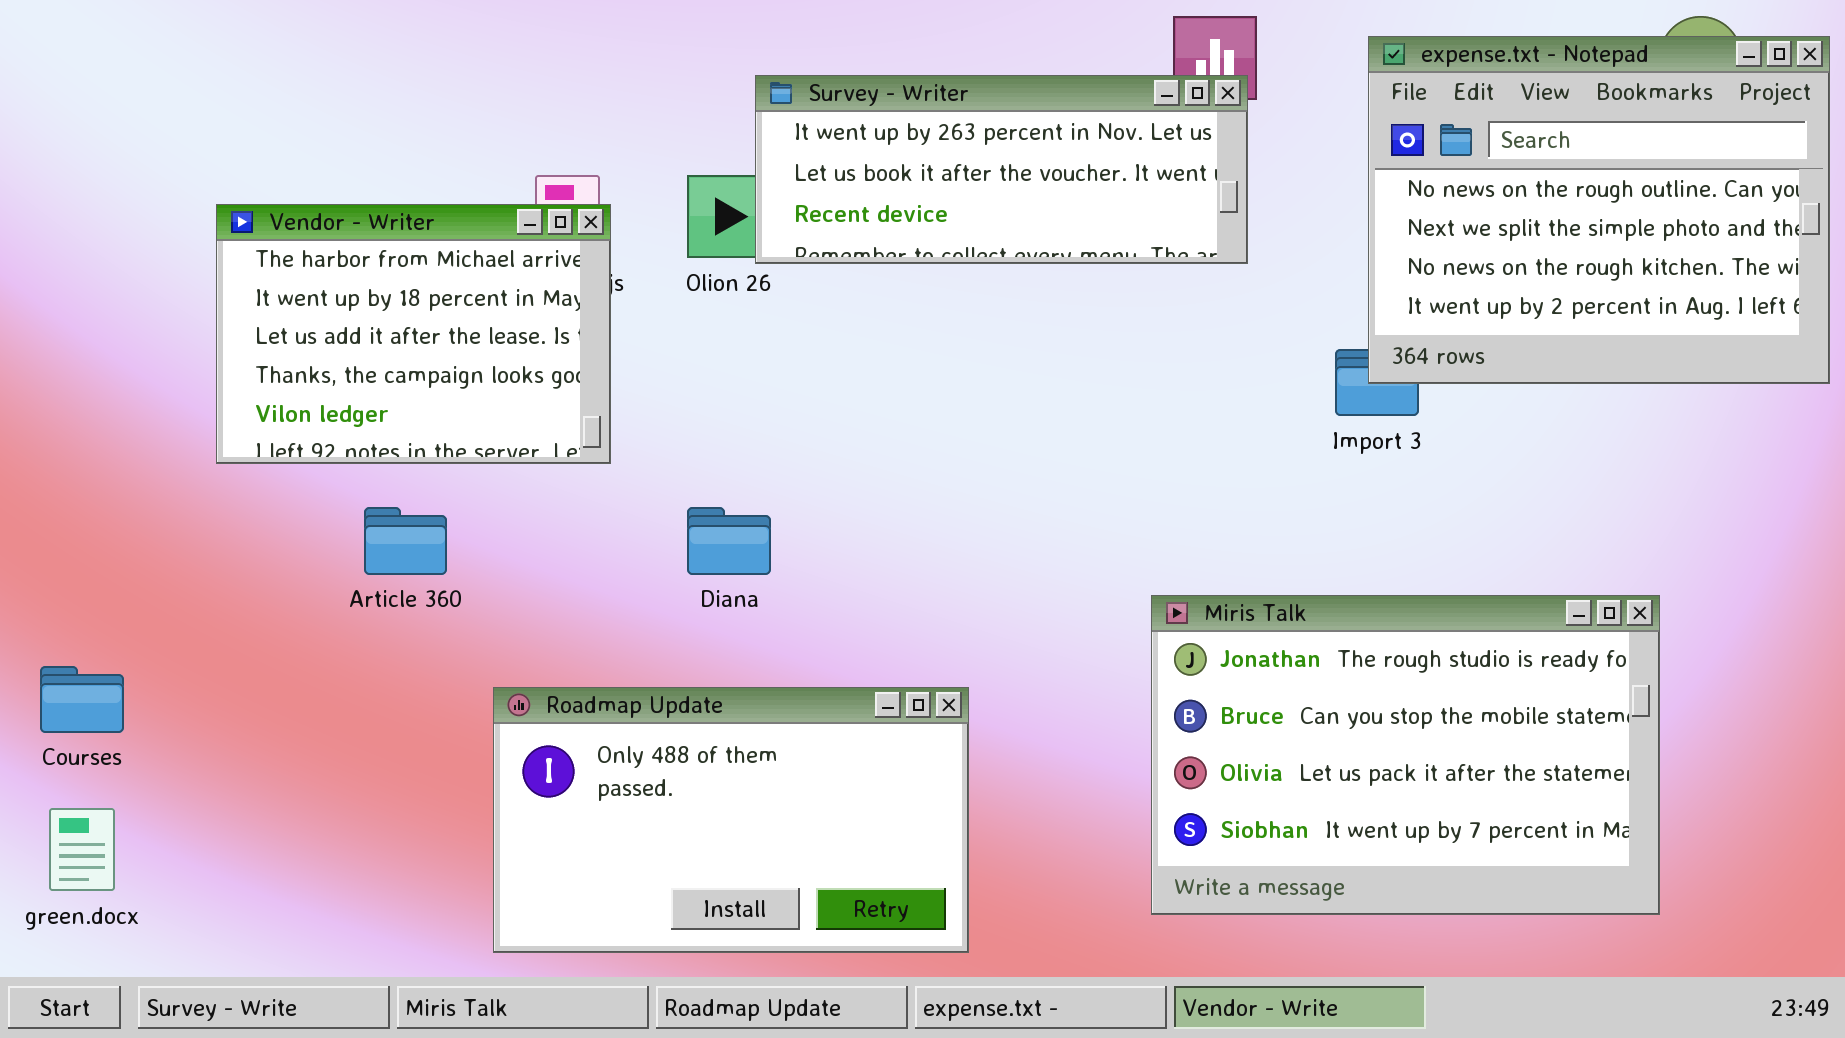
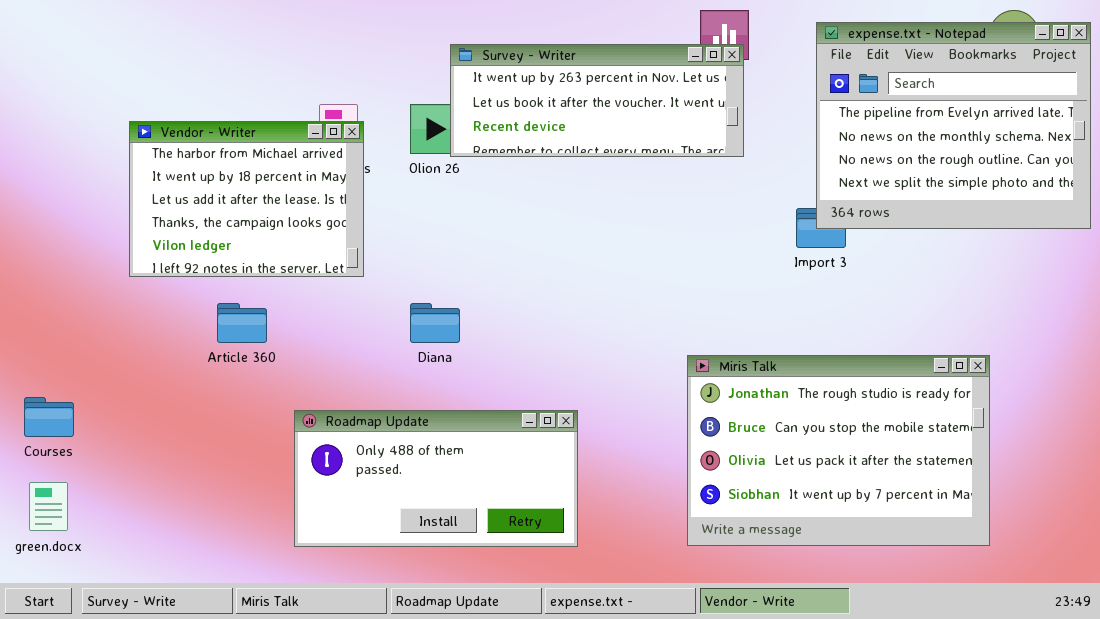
expense.txt - Notepad: [1368,36,1830,384] -> [816,22,1091,229], scrolled up 2 rows
Roadmap Update: [493,687,969,953] -> [294,410,578,547], resized

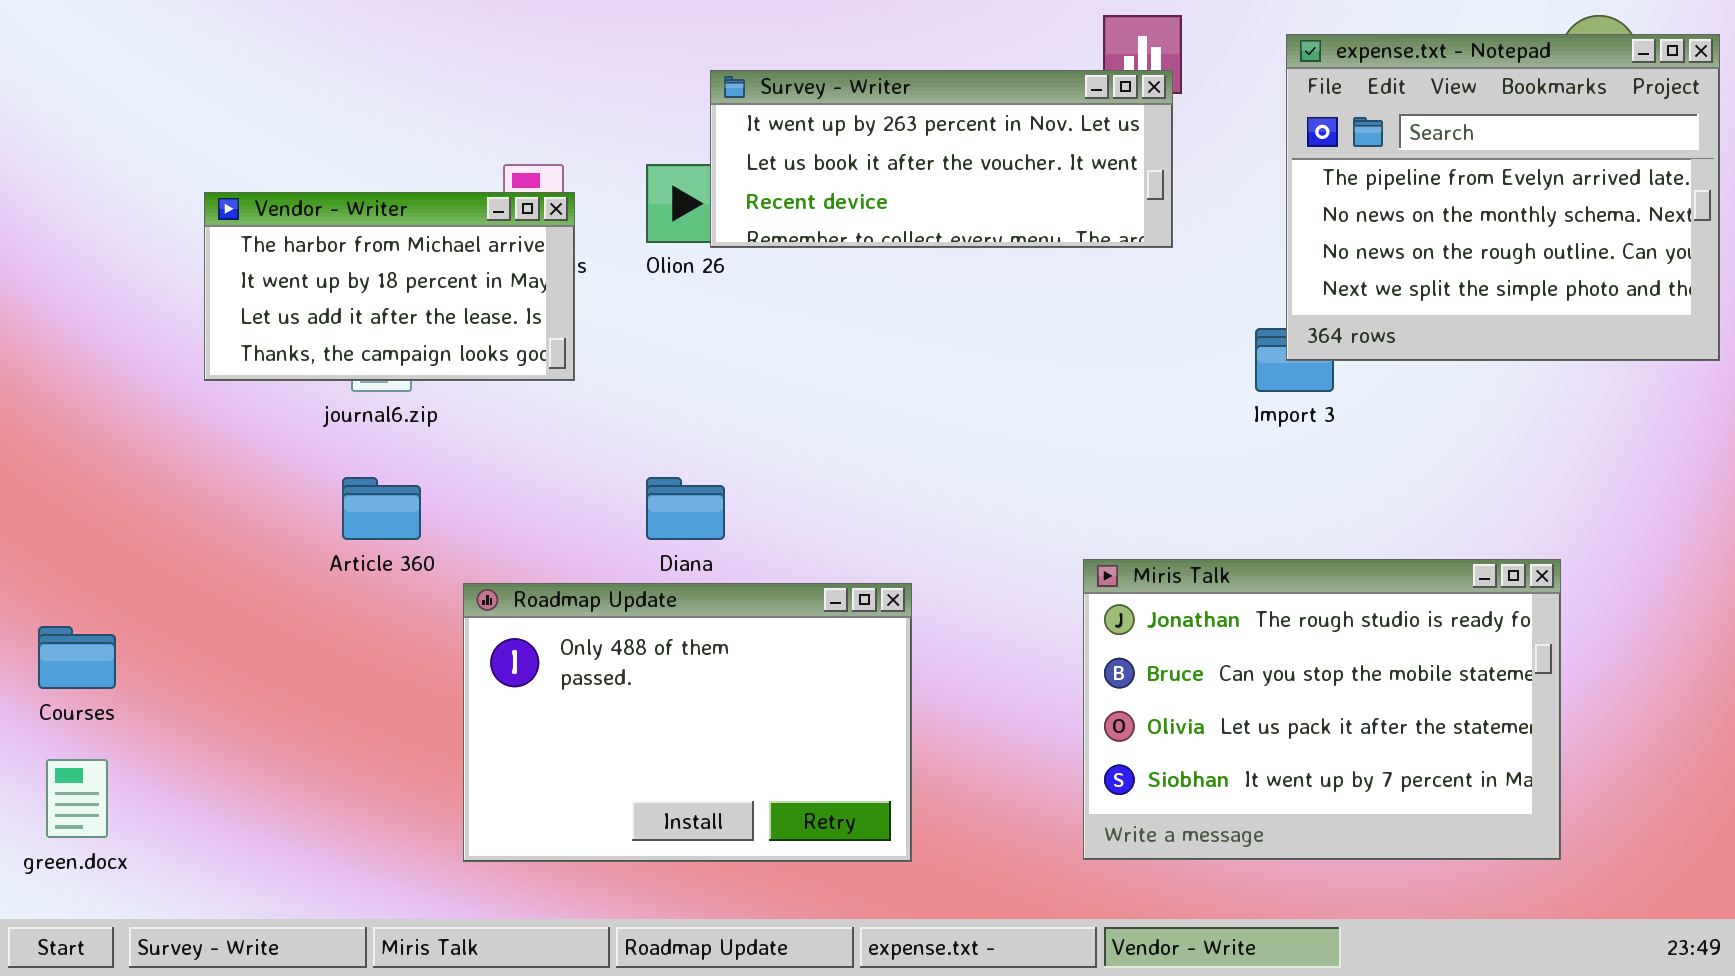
Vendor - Writer: [129,121,364,277] -> [204,192,575,381], resized
Roadmap Update: [294,410,578,547] -> [463,583,912,862], resized

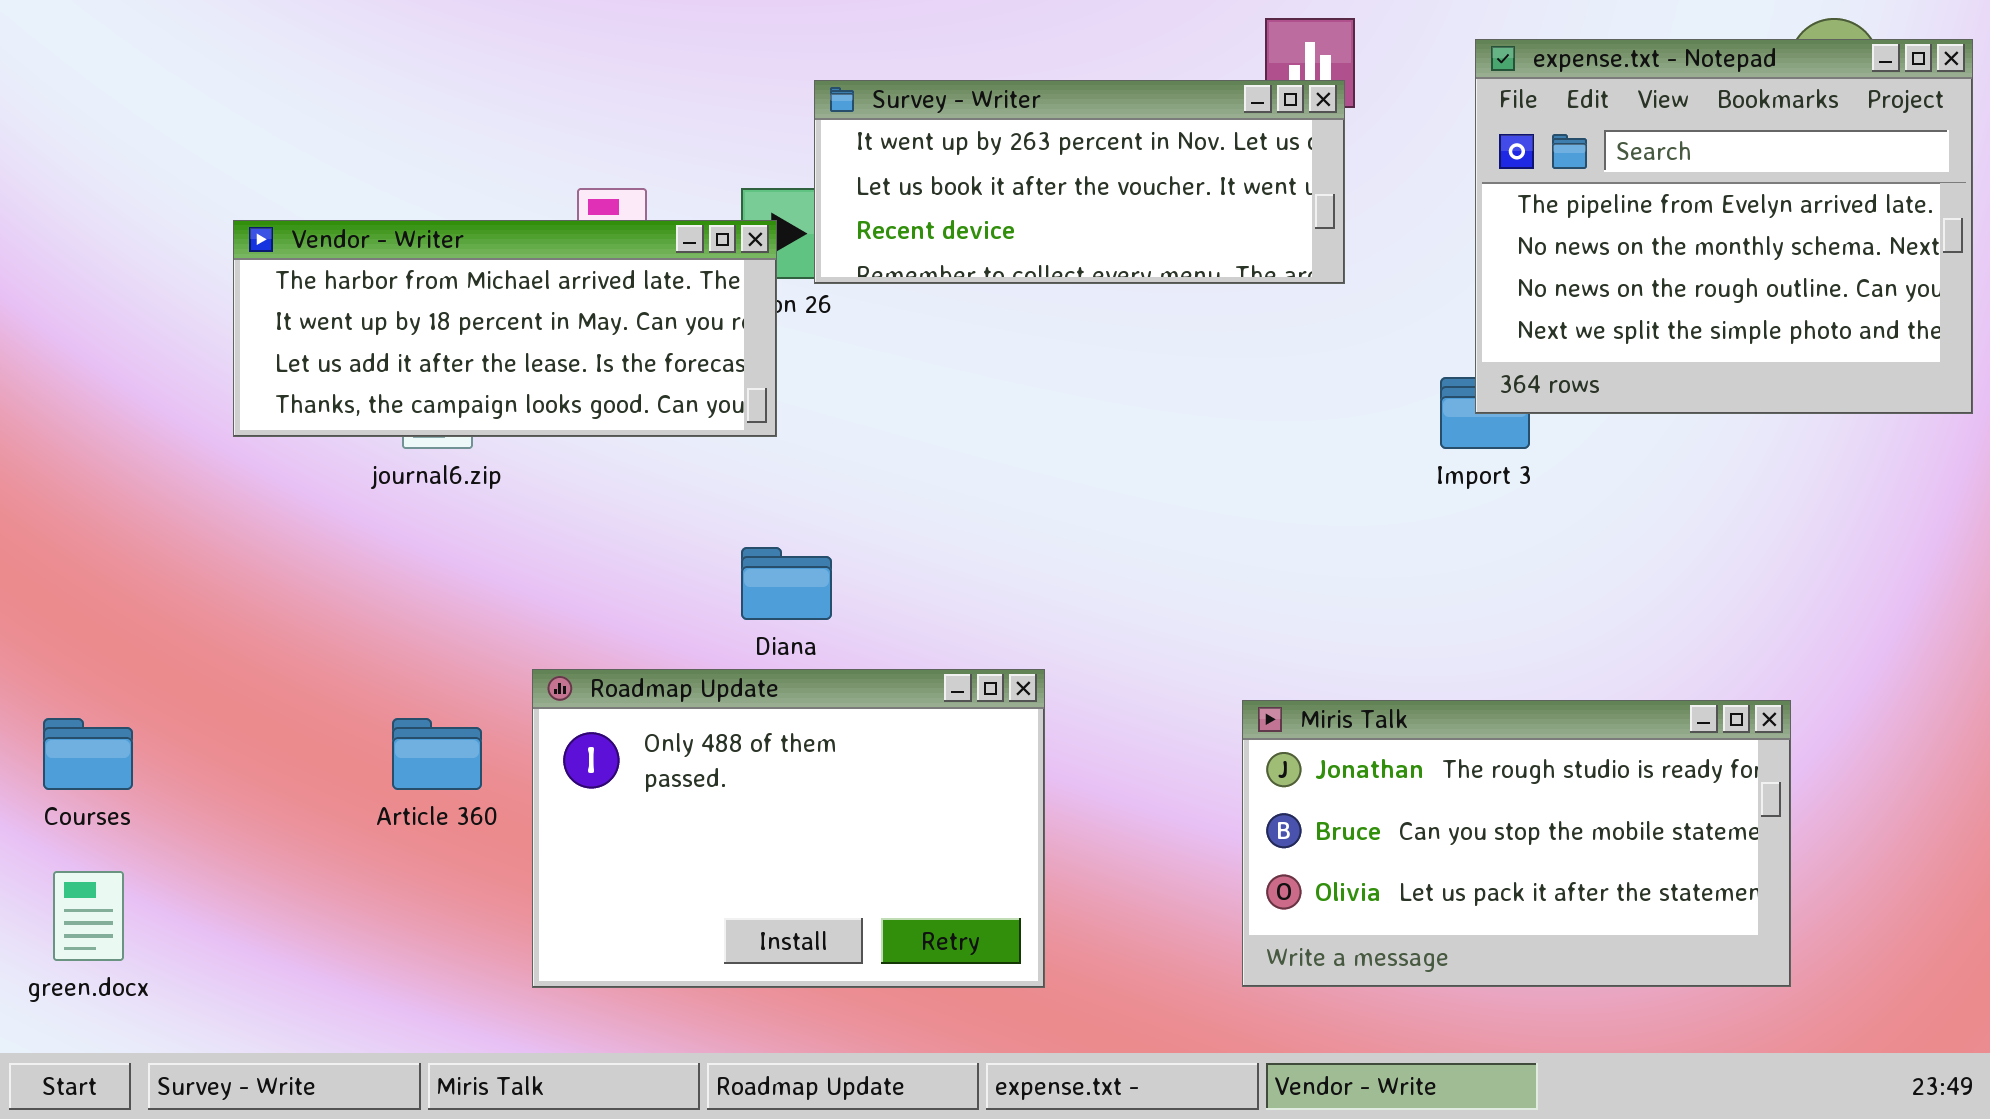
Vendor - Writer: [204,192,575,381] -> [233,220,777,437], resized
Article 360: [342,477,421,540] -> [392,718,482,790], moved
Miris Talk: [1083,559,1561,860] -> [1242,700,1791,987], resized

